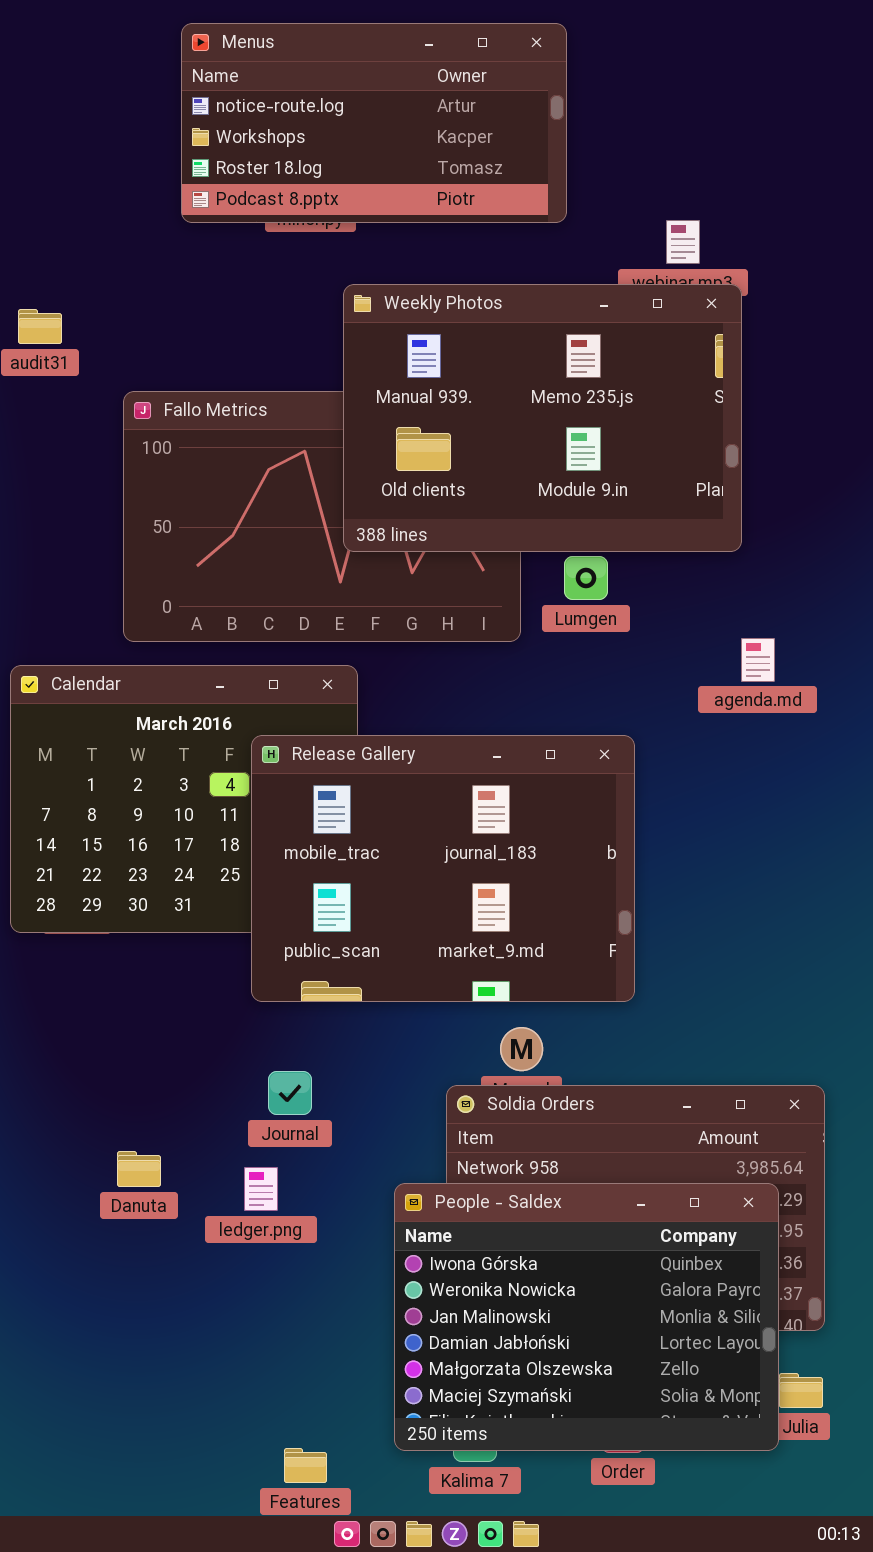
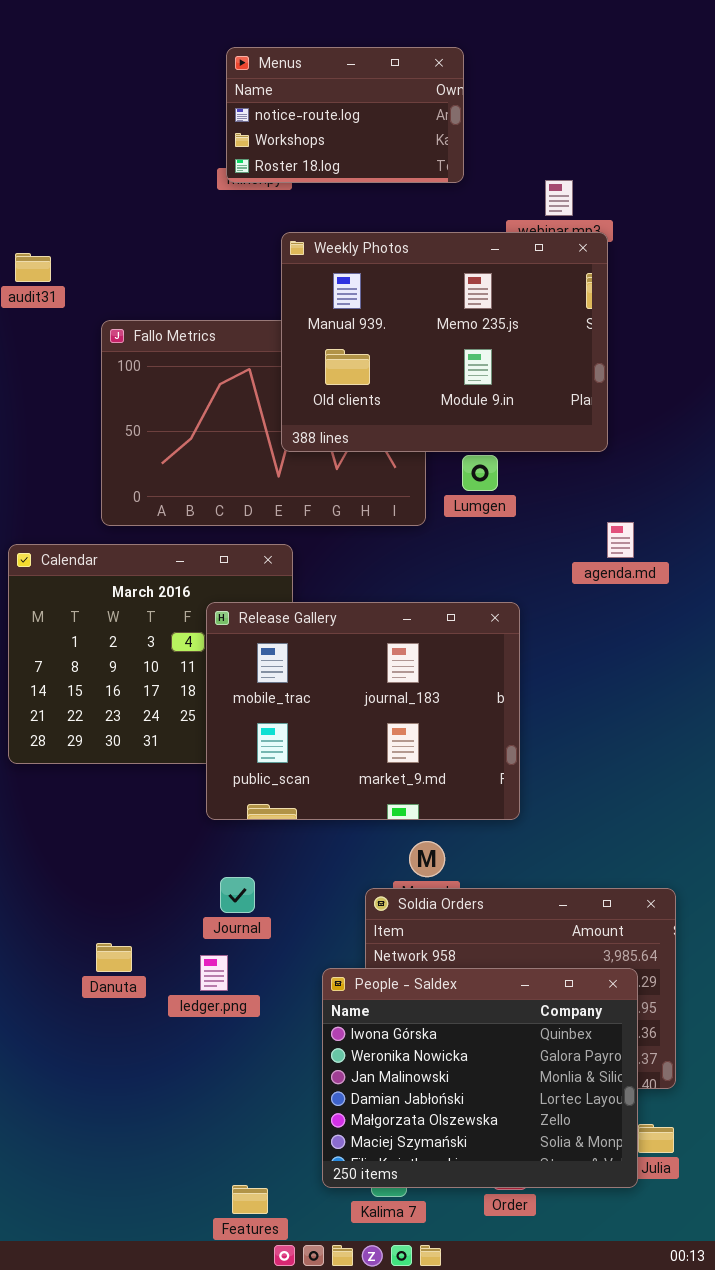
Menus: [181,23,567,223] -> [226,47,464,183], resized

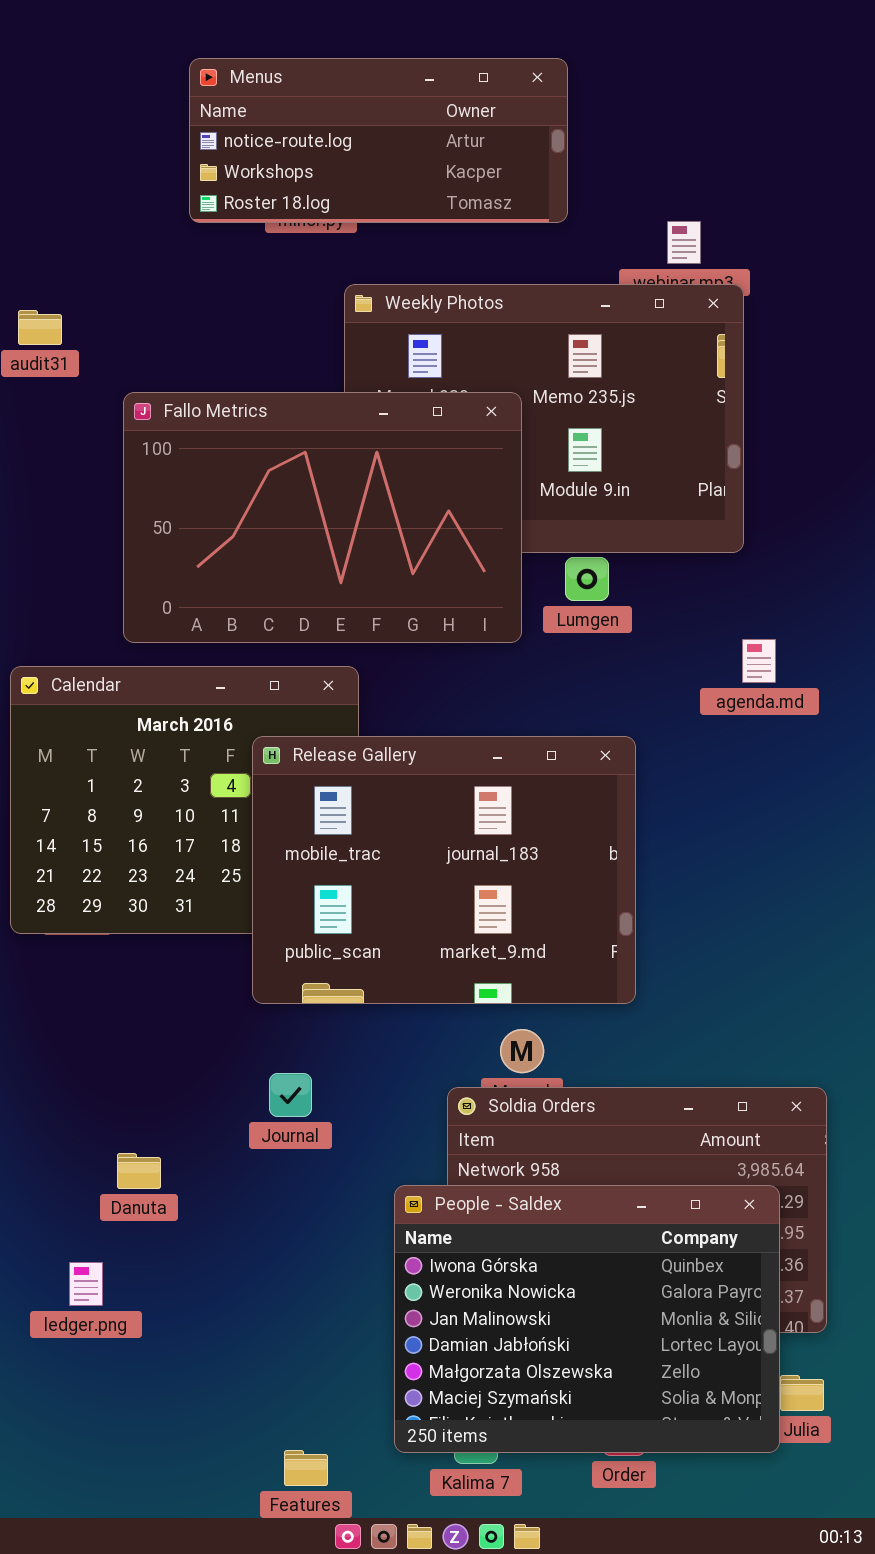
Menus: [226,47,464,183] -> [189,58,568,223], resized
Fallo Metrics: [101,320,426,526] -> [123,392,522,643], raised
ledger.png: [200,955,228,991] -> [69,1262,103,1306], moved

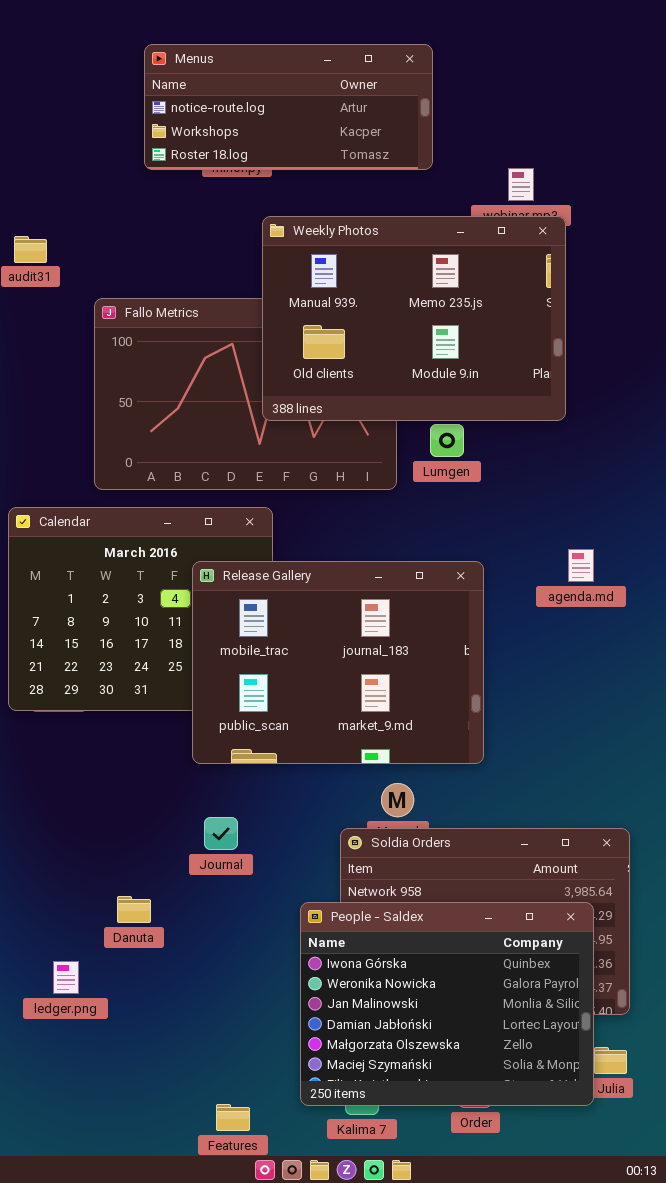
Weekly Photos: [344,284,744,553] -> [262,216,566,421], raised
agenda.md: [742,639,776,683] -> [568,549,594,582], moved
Danuta: [117,1153,161,1189] -> [117,896,151,923], moved

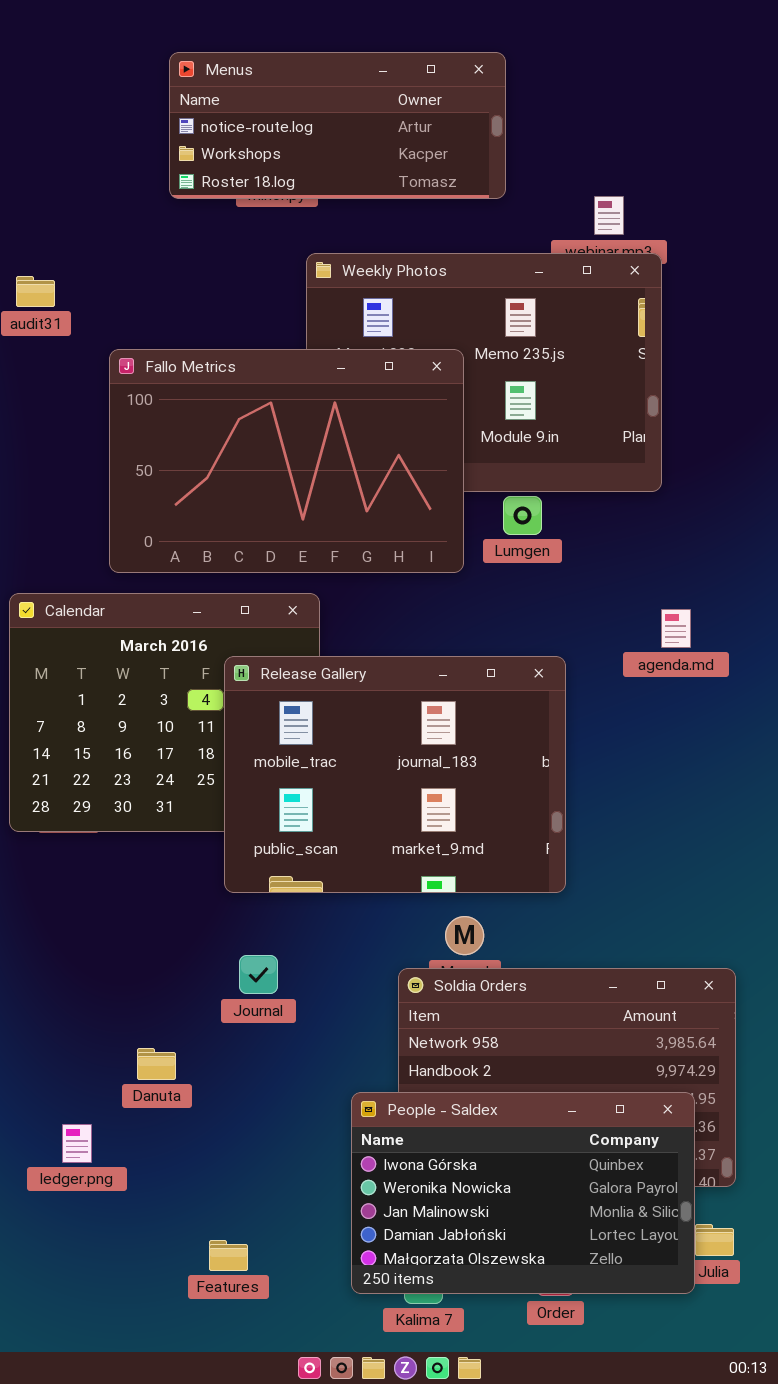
Fallo Metrics: [94,298,397,490] -> [109,349,464,573], raised
agenda.md: [568,549,594,582] -> [661,609,691,648], moved
People - Saldex: [300,902,594,1106] -> [351,1092,695,1294], resized
Features: [216,1104,250,1131] -> [209,1240,248,1271], moved

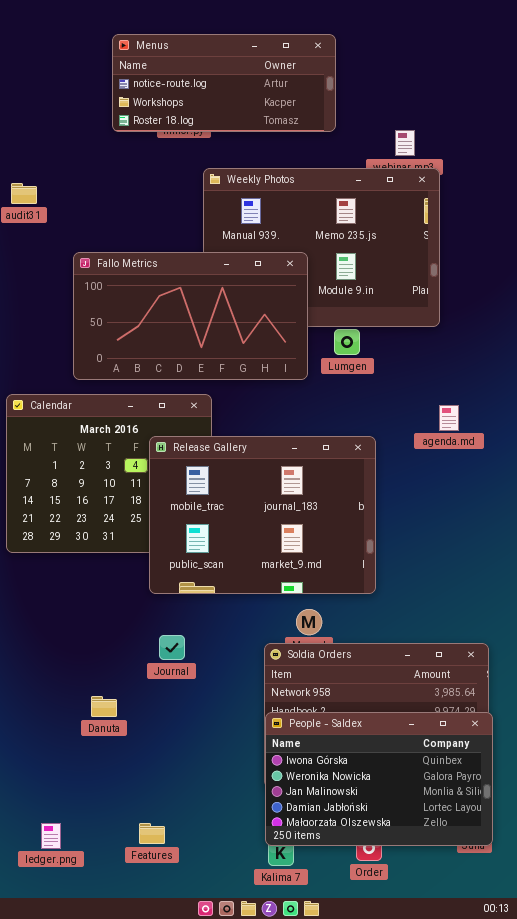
Fallo Metrics: [109,349,464,573] -> [73,252,308,380], resized
People - Saldex: [351,1092,695,1294] -> [265,712,493,846], moved
ledger.png: [62,1124,92,1163] -> [41,823,61,849], moved

